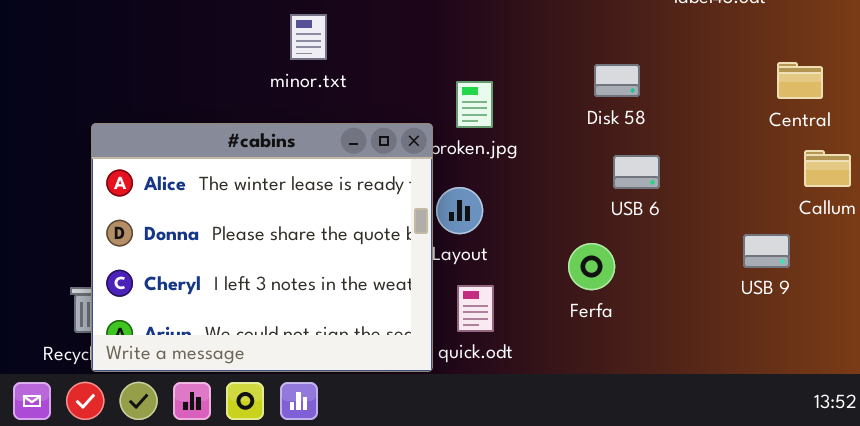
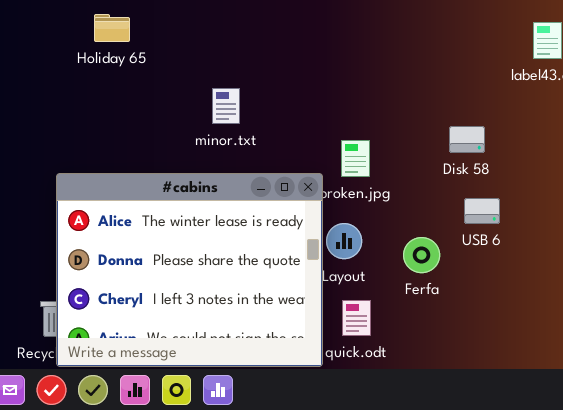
Ferfa: [568,243,615,290] -> [403,237,440,273], moved

